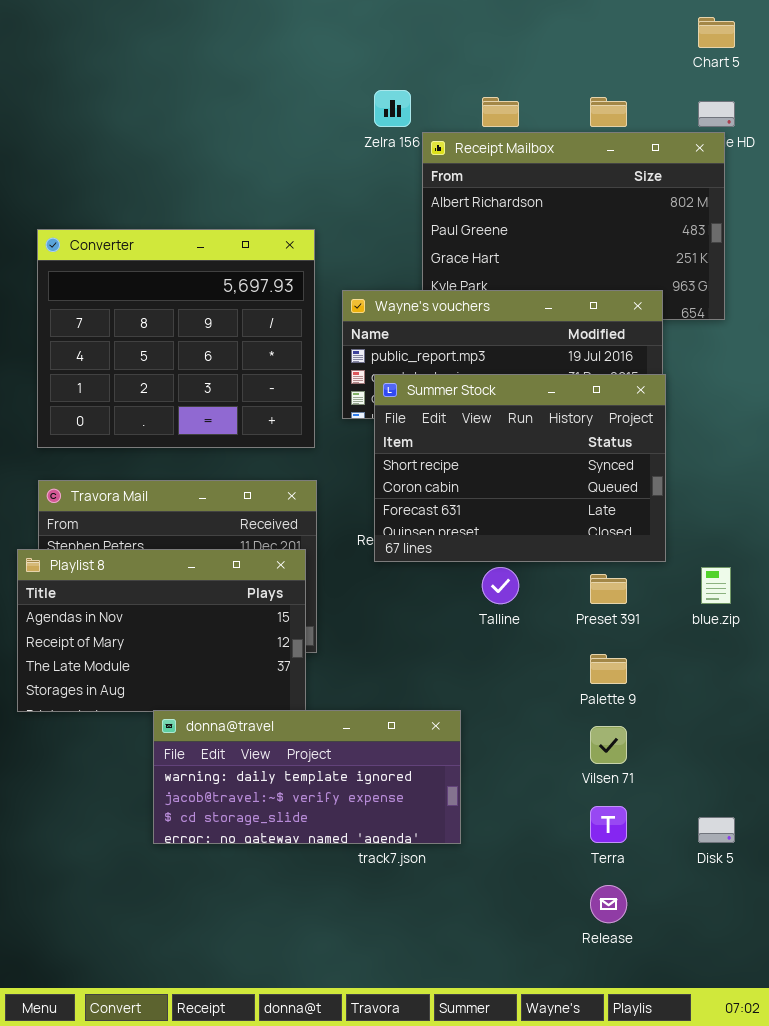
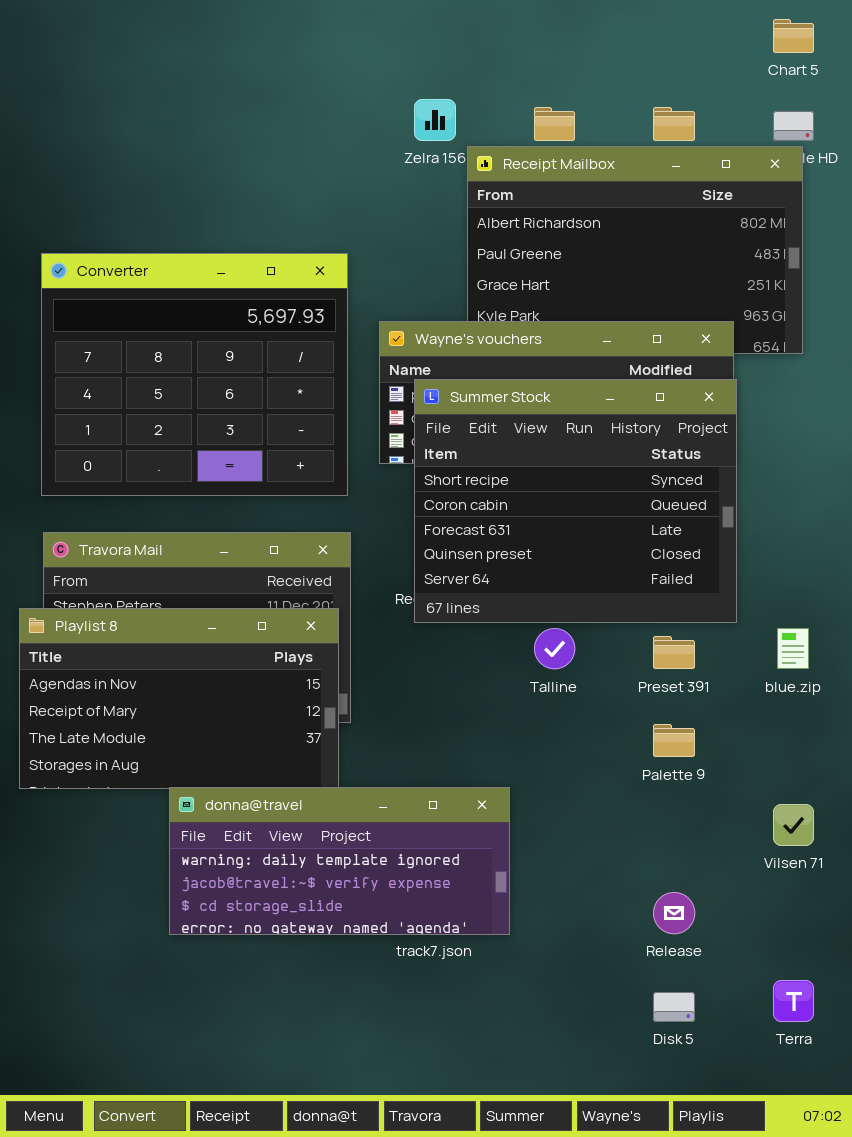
Summer Stock: [374,374,666,562] -> [414,379,737,623], resized
Vilsen 71: [590,726,627,764] -> [773,804,814,846], moved
Terra: [590,806,627,843] -> [773,980,814,1022], moved
Disk 5: [698,817,735,843] -> [653,992,695,1022], moved
Release: [590,885,627,923] -> [653,892,695,934], moved

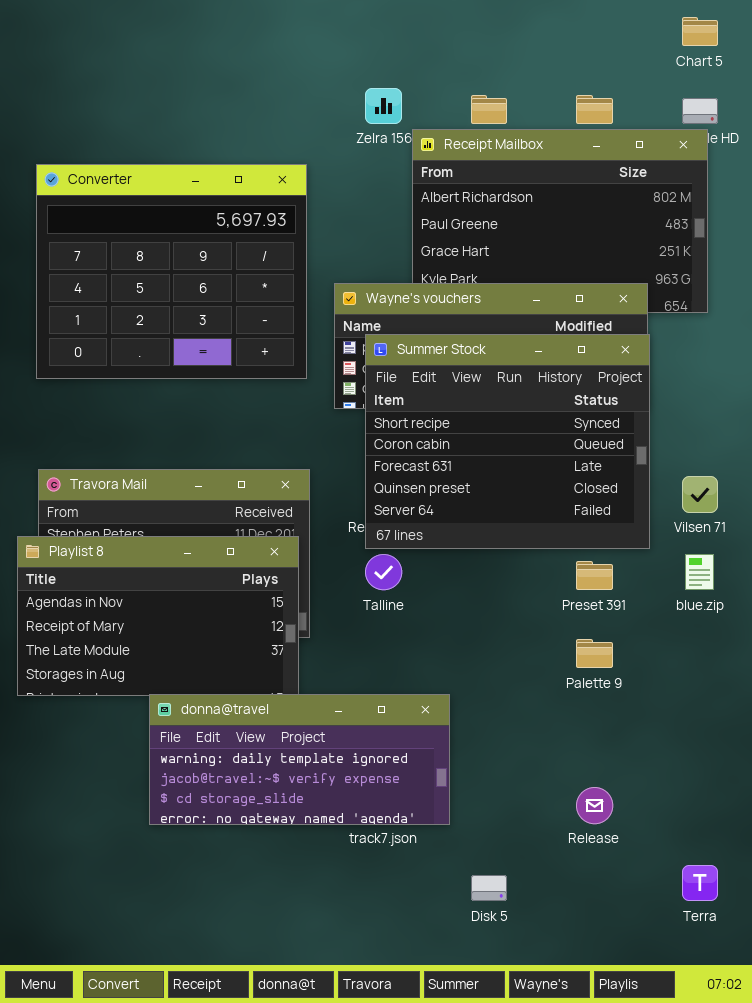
Converter: [41,253,348,496] -> [36,164,307,379], moved
Talline: [534,628,575,669] -> [365,554,402,590], moved
Vilsen 71: [773,804,814,846] -> [682,476,718,513], moved
Disk 5: [653,992,695,1022] -> [471,875,507,901], moved

